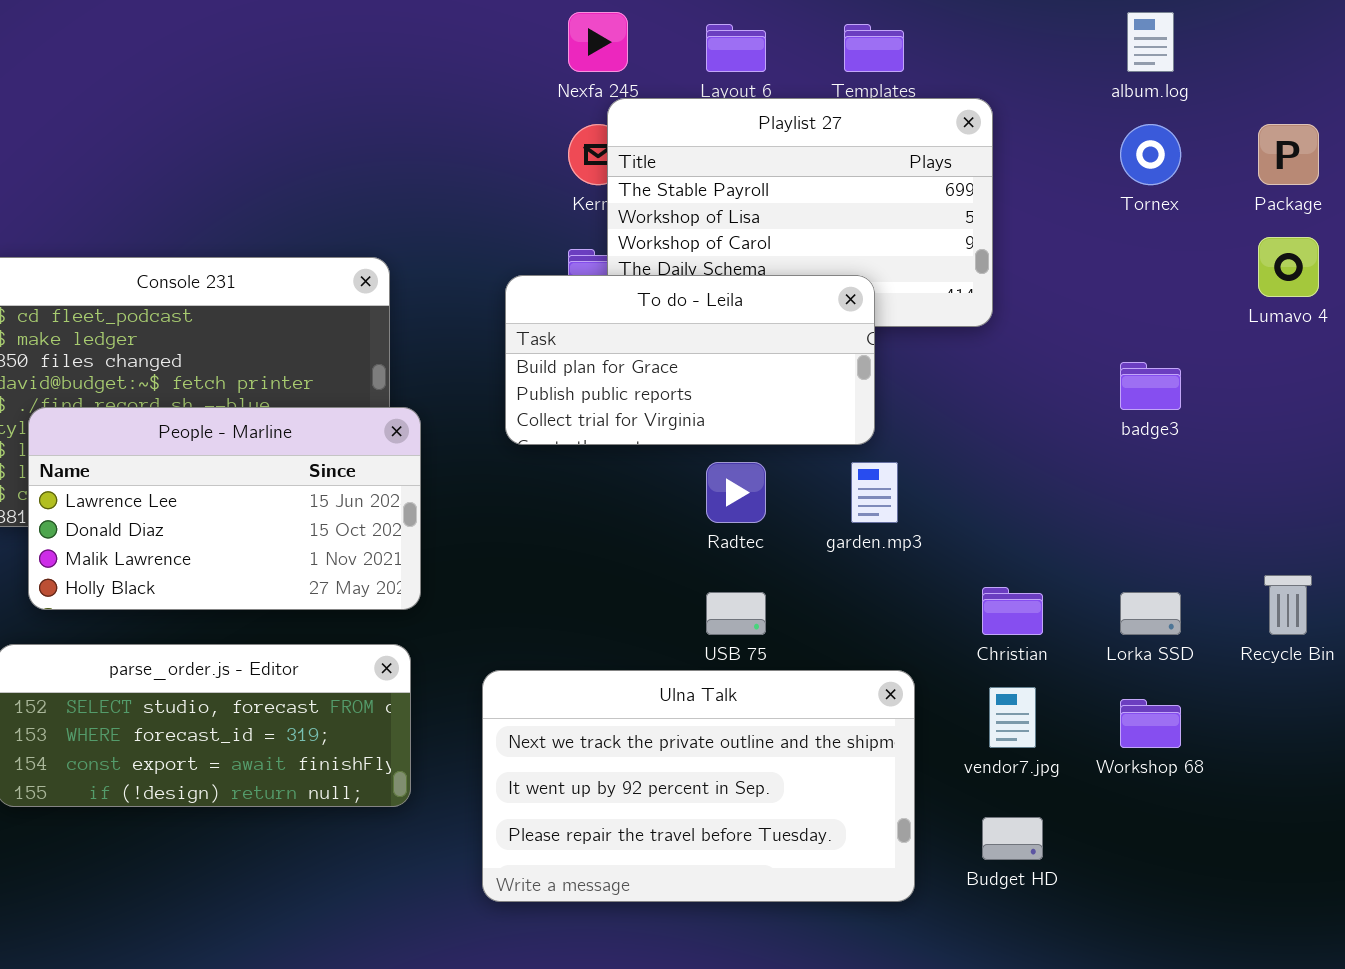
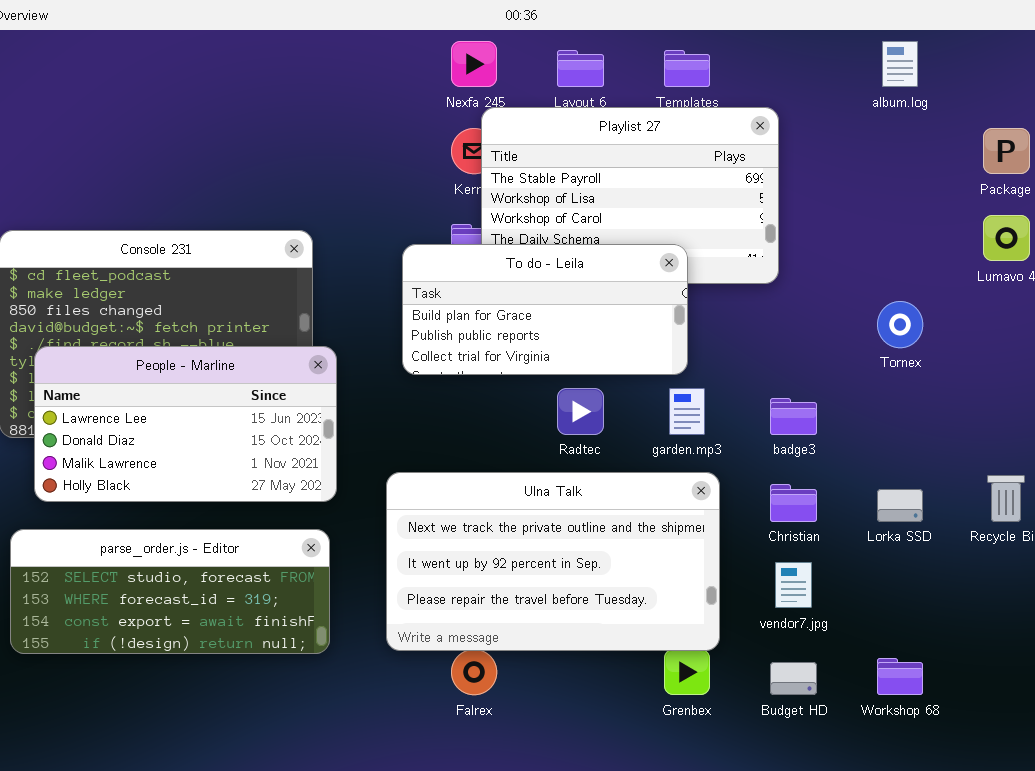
Tornex: [1120,124,1181,185] -> [877,301,923,348], moved
badge3: [1120,362,1181,410] -> [770,398,817,435], moved
Ulna Talk: [482,670,915,902] -> [386,472,720,651], moved
Workshop 68: [1120,699,1181,748] -> [877,658,923,695], moved

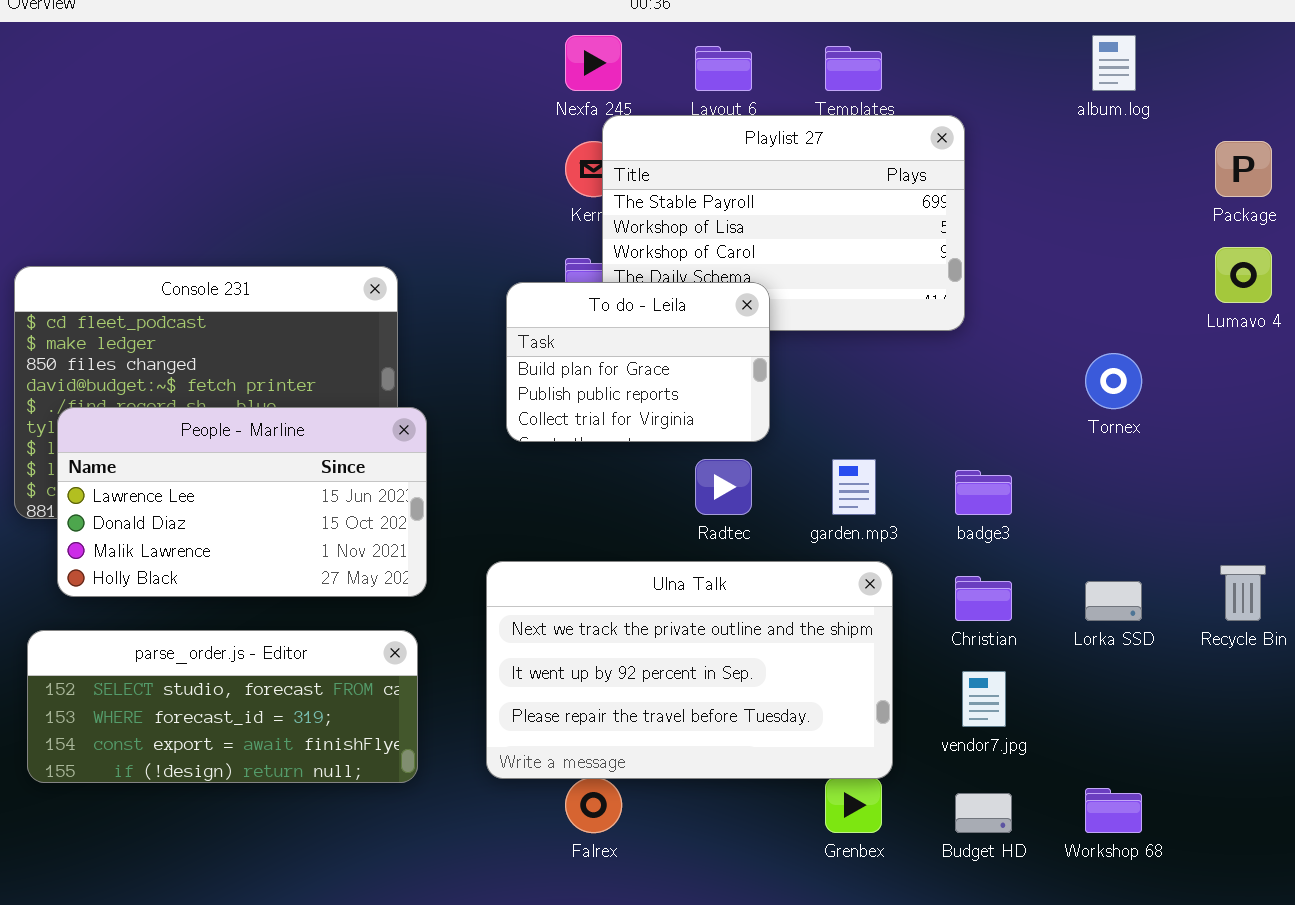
To do - Leila: [402,244,688,375] -> [506,282,770,442], resized

